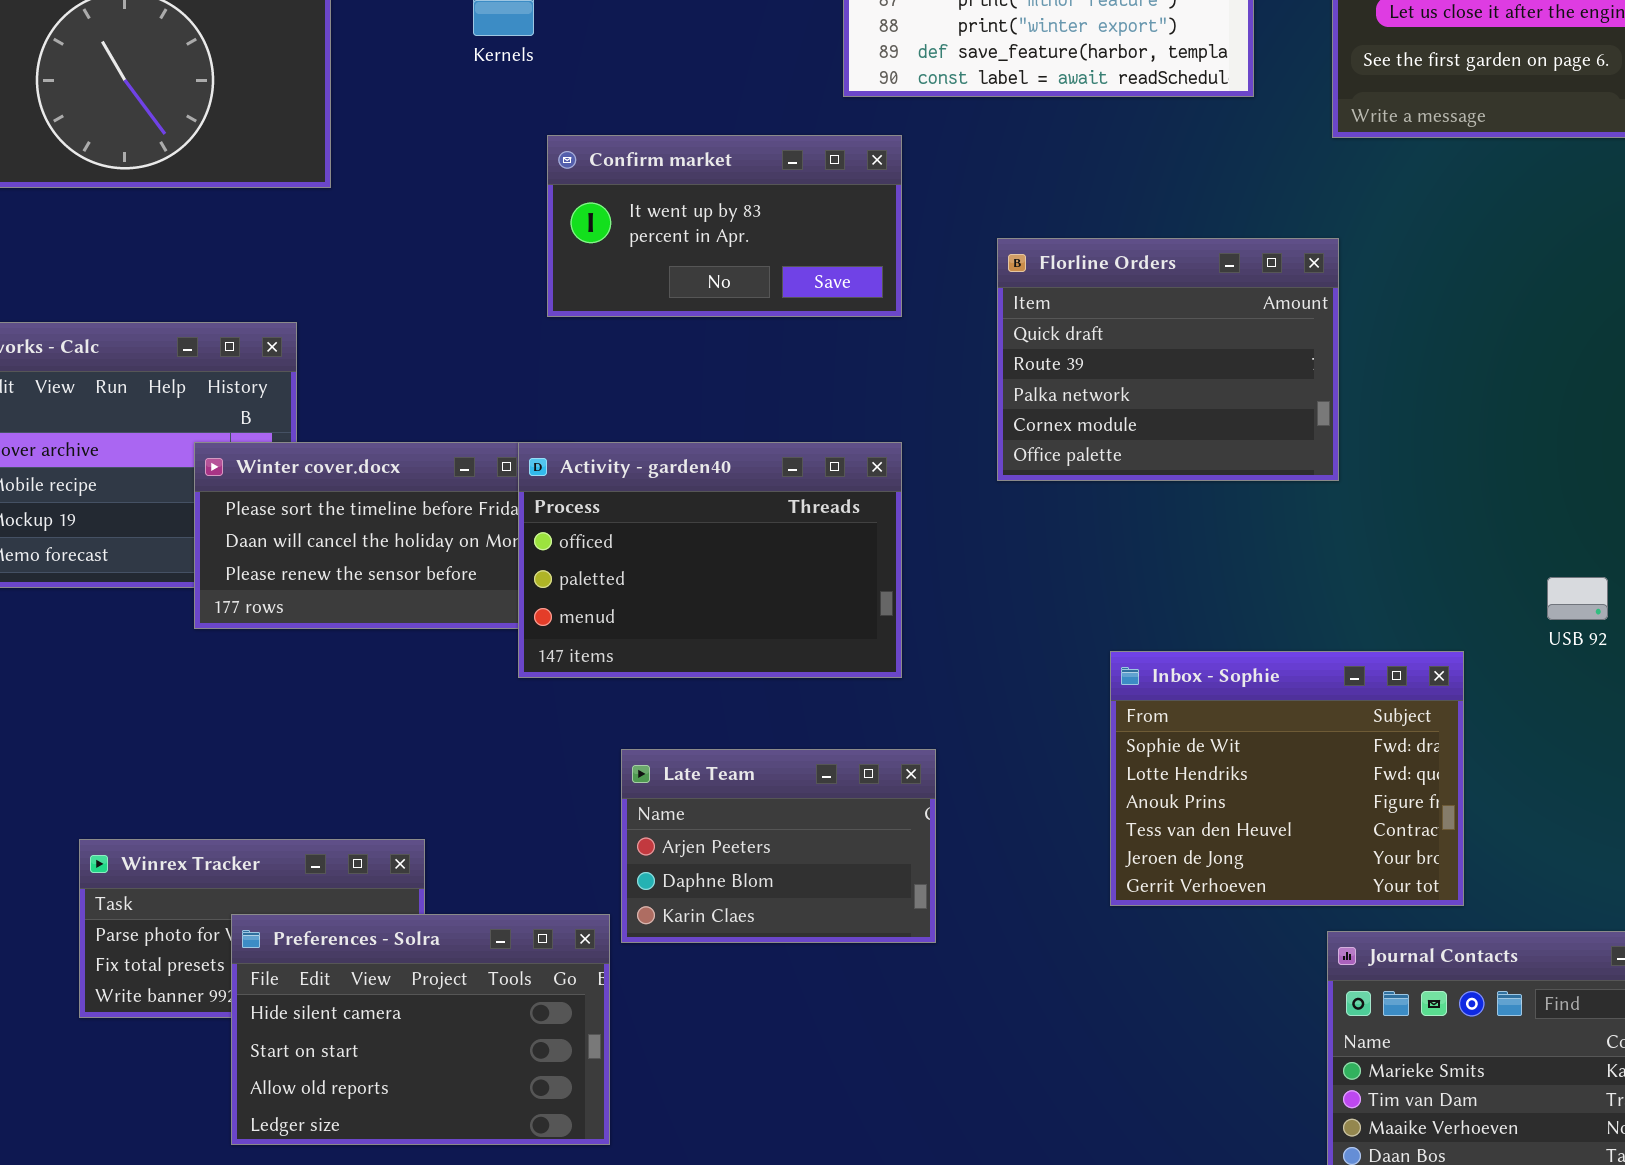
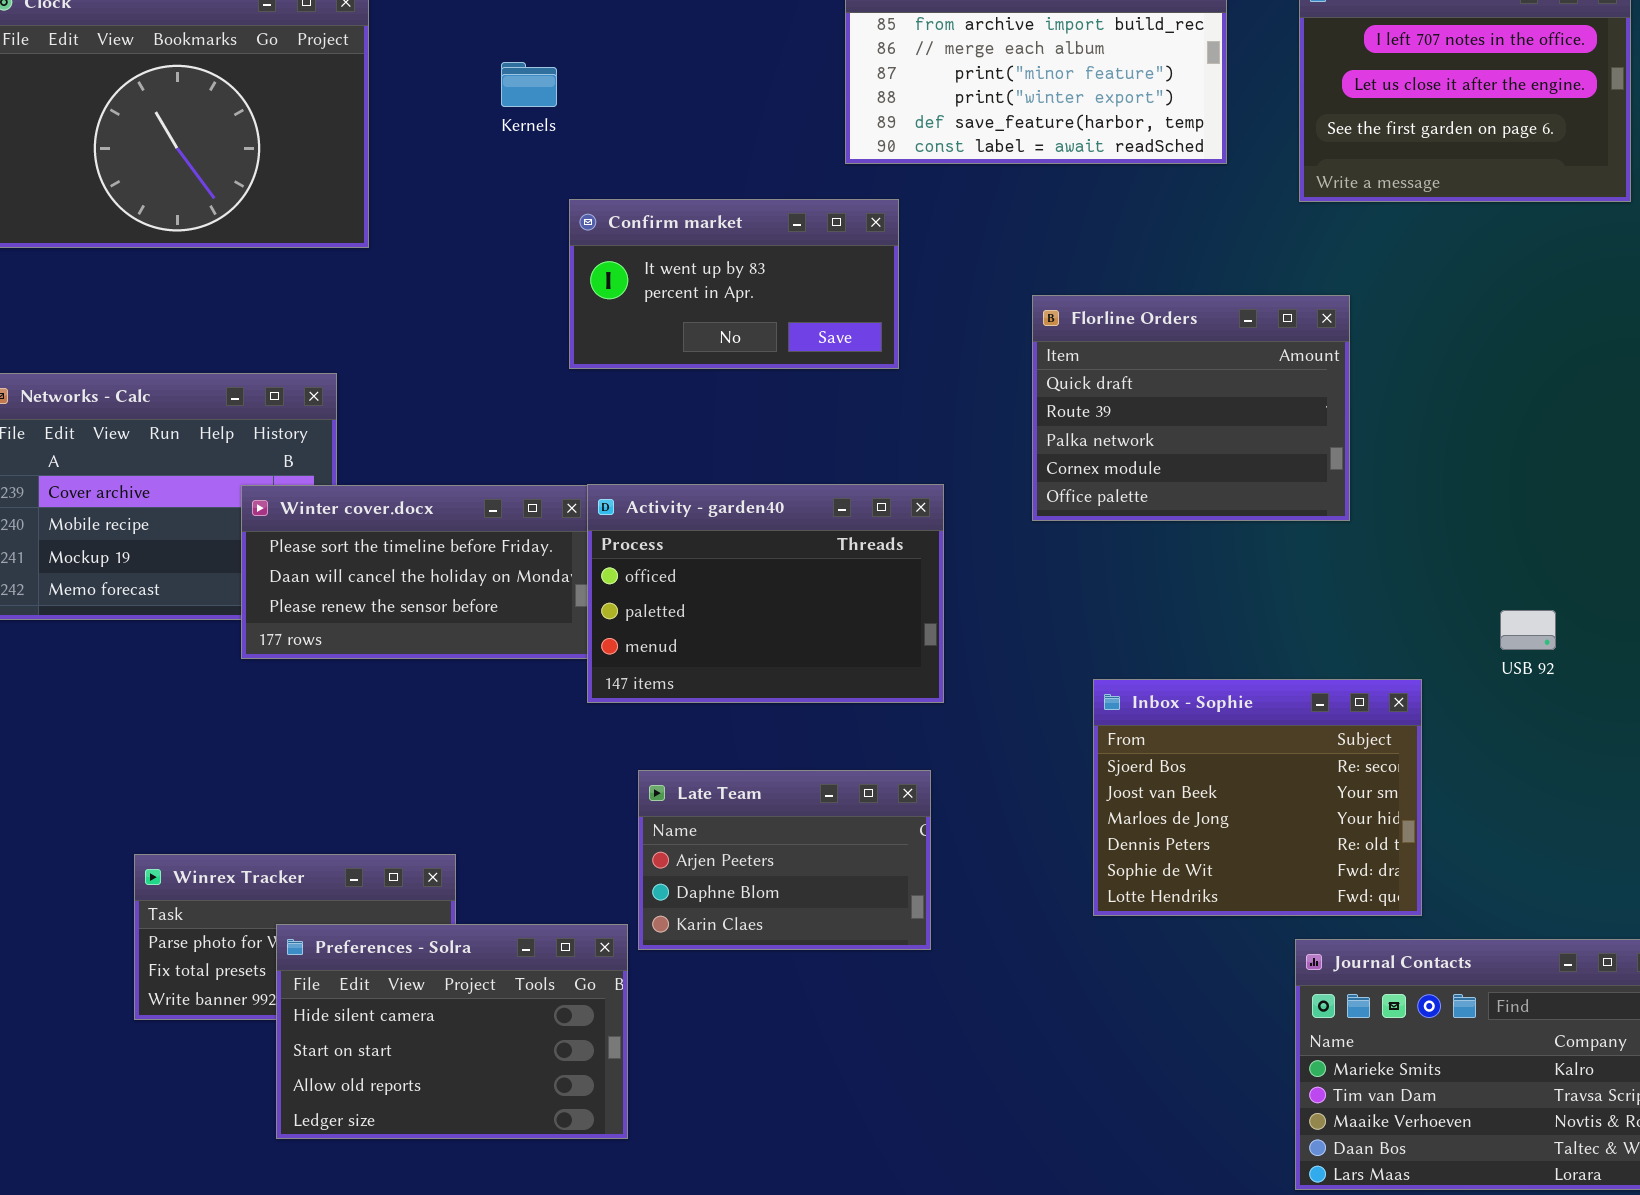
Florline Orders: [997,238,1339,481] -> [1032,295,1350,521], moved
Activity - garden40: [518,442,902,678] -> [587,484,944,703], moved
Inbox - Sophie: [1110,651,1464,906] -> [1093,679,1422,916], scrolled up 4 rows

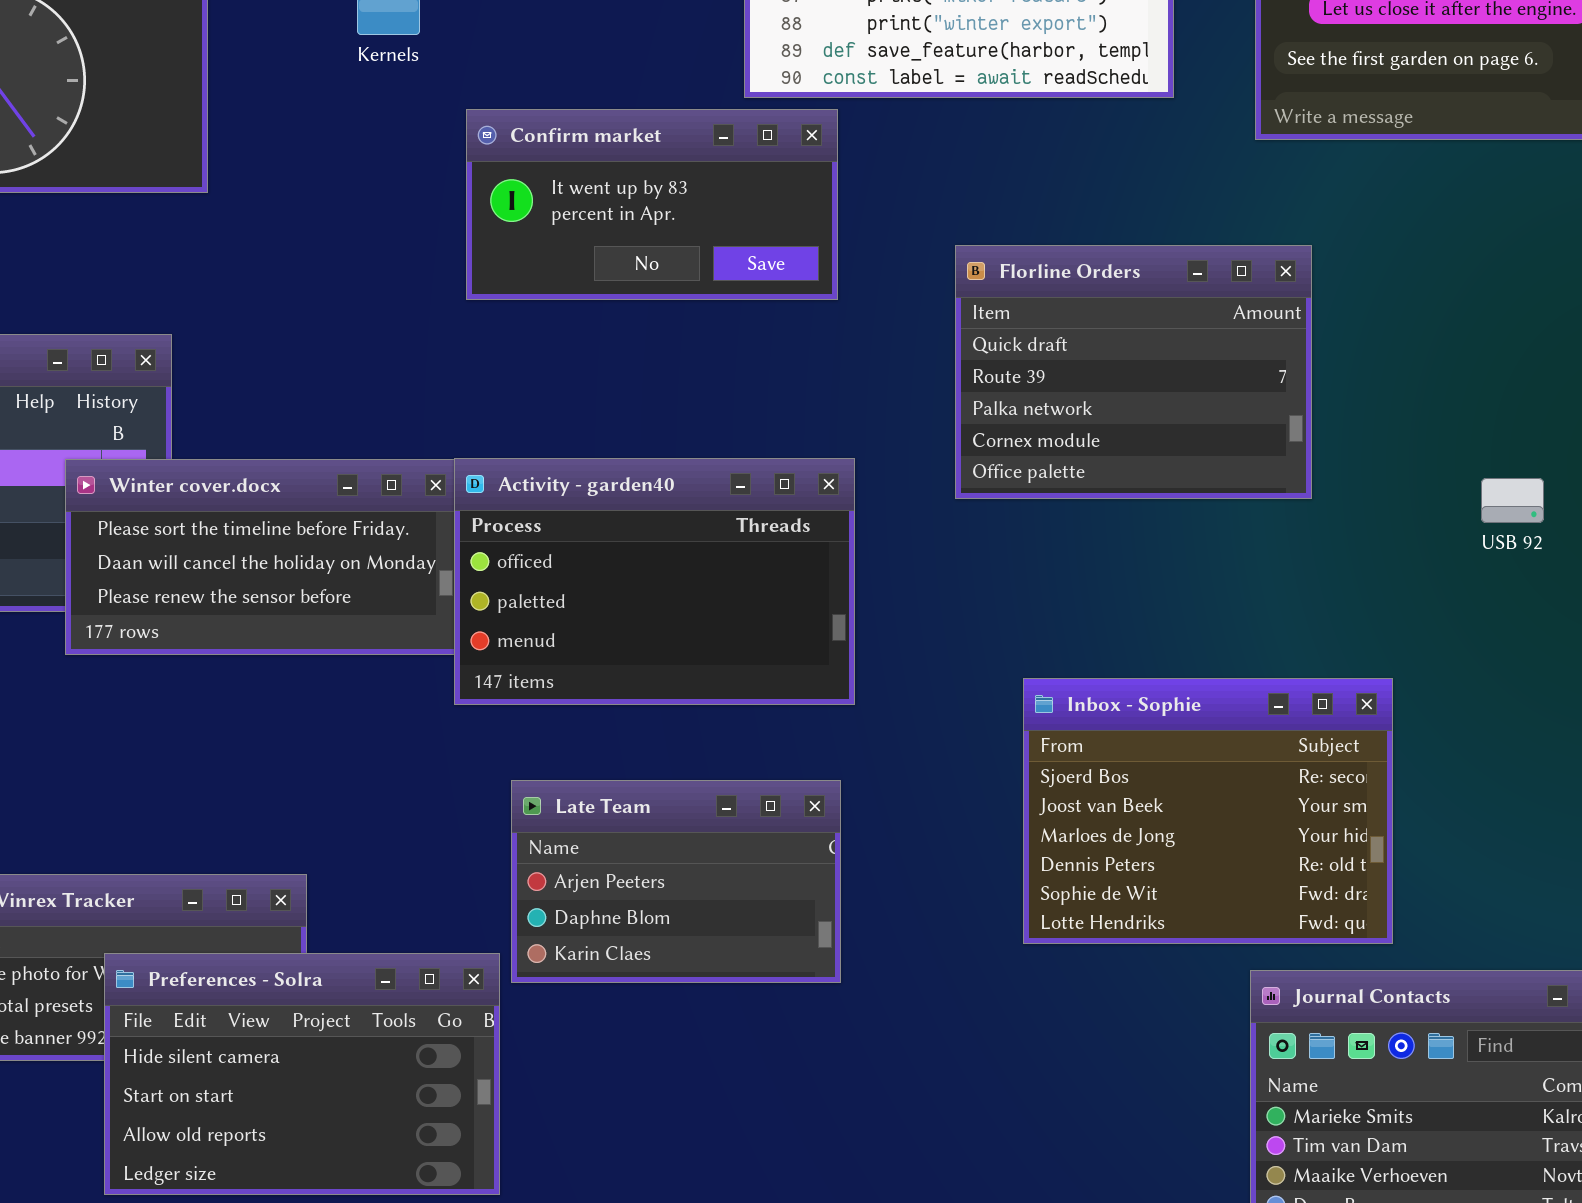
Confirm market: [569,199,899,369] -> [466,109,838,300], moved
USB 92: [1500,610,1556,650] -> [1481,478,1544,523], moved

